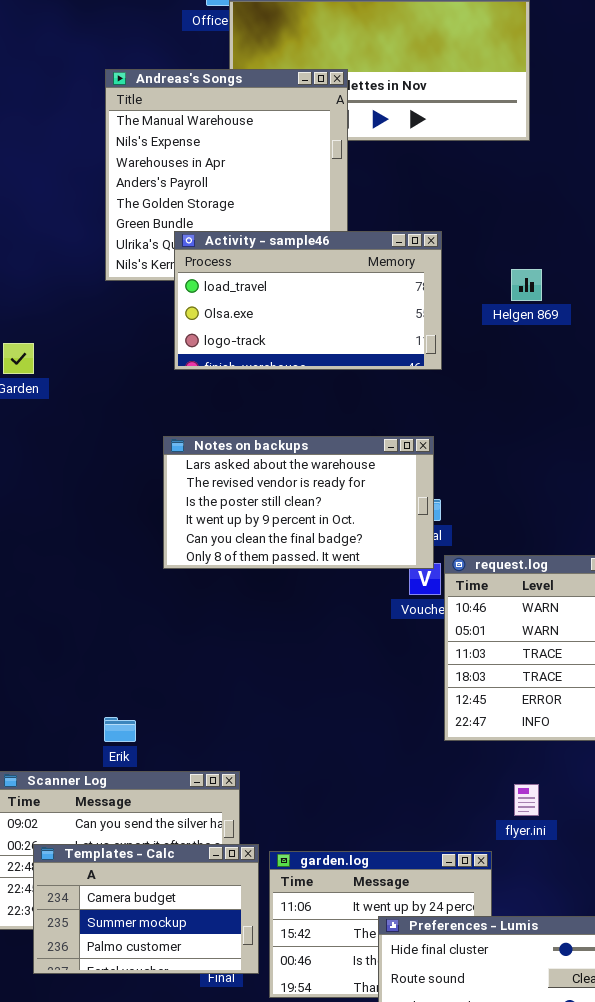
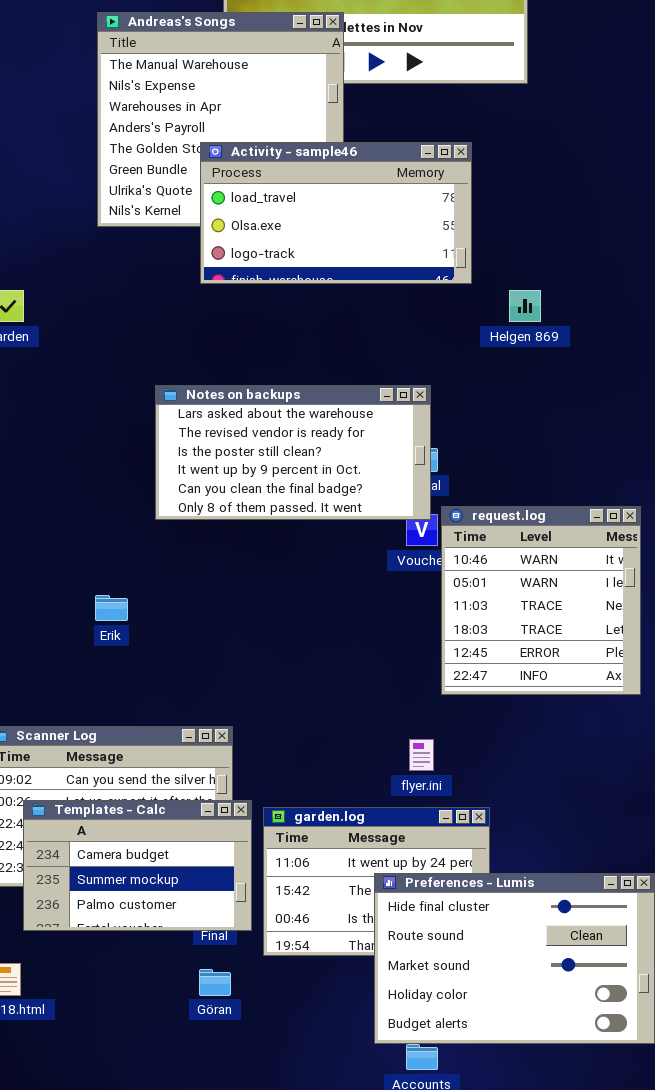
Activity - sample46: [174,231,442,370] -> [200,142,472,284], moved
Helgen 869: [511,269,542,301] -> [509,290,541,322], moved
Erik: [104,717,136,742] -> [95,595,128,621], moved
flyer.ini: [514,784,539,816] -> [409,739,434,771], moved

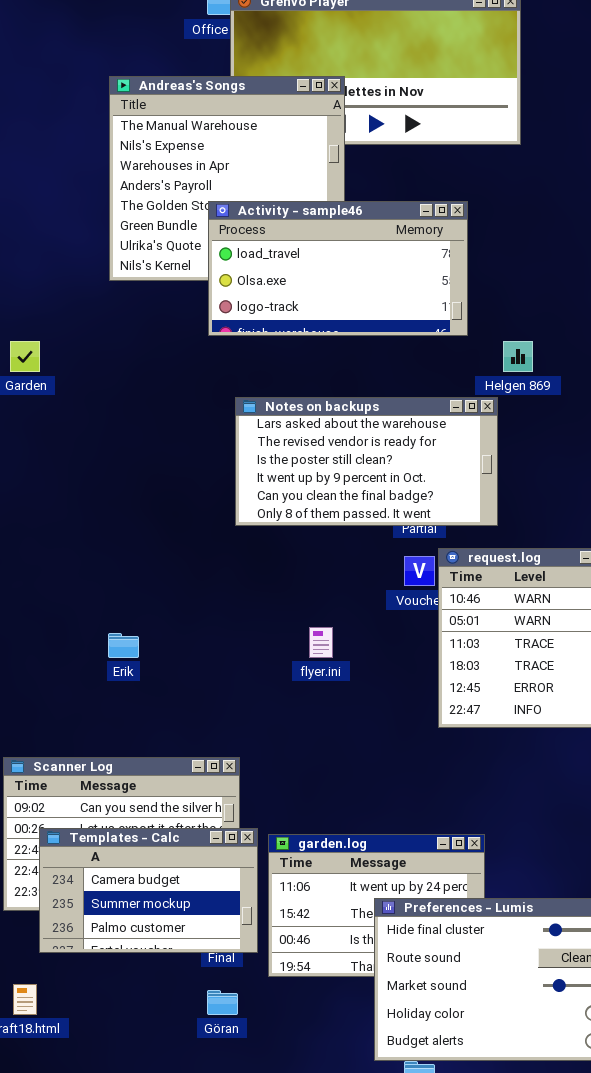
Notes on backups: [155,385,431,520] -> [235,397,498,526], moved
flyer.ini: [409,739,434,771] -> [309,627,333,658], moved

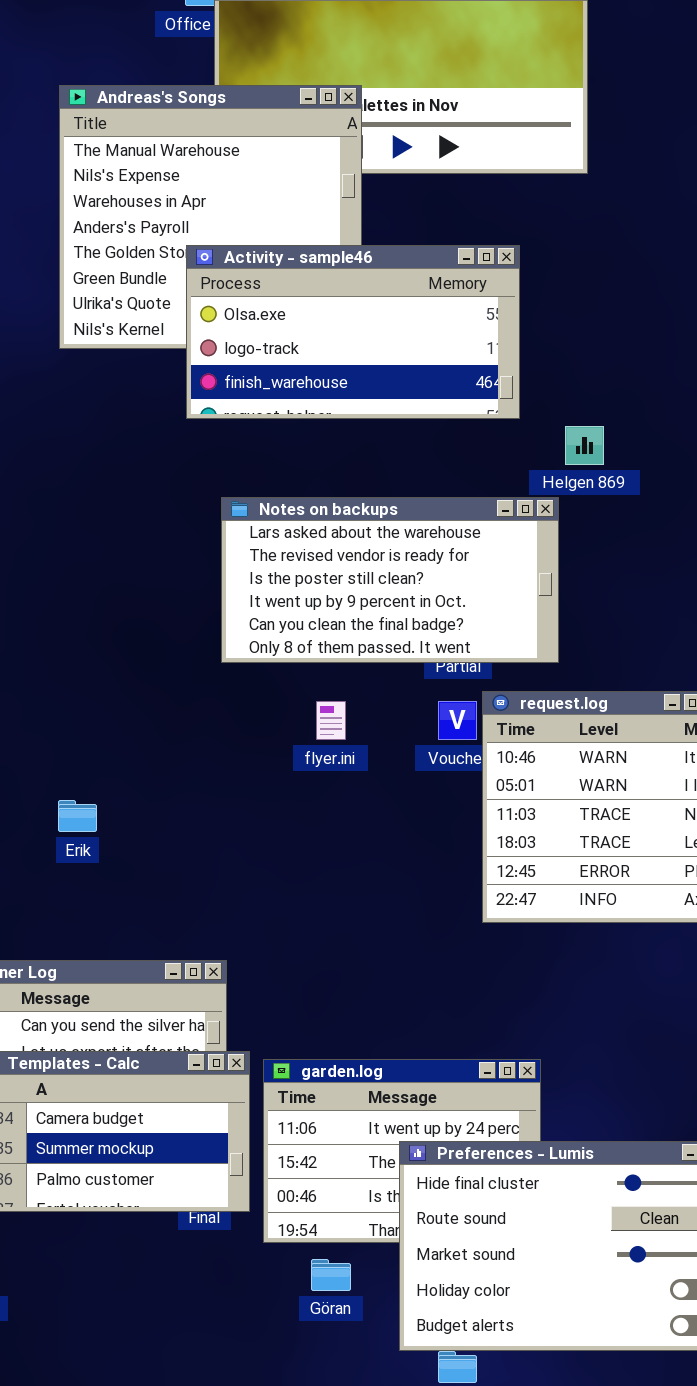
Activity - sample46: [208,201,468,336] -> [186,245,520,419], scrolled down 1 row
flyer.ini: [309,627,333,658] -> [316,701,346,740], moved
Göran: [207,990,238,1015] -> [311,1259,351,1291], moved

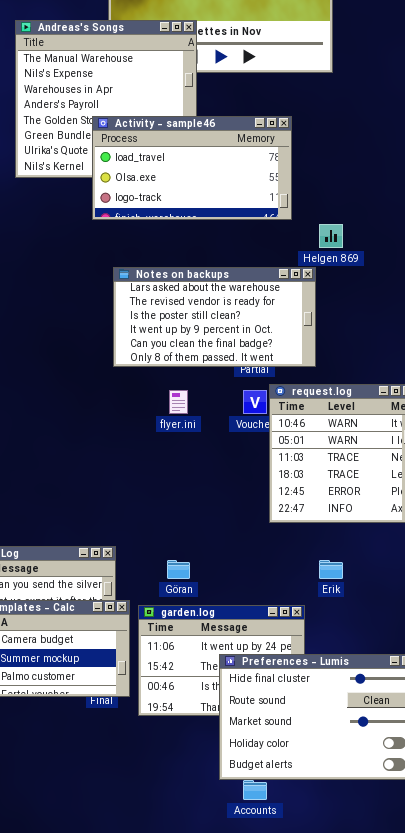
Activity - sample46: [186,245,520,419] -> [92,116,292,220], scrolled up 1 row
Erik: [58,800,97,832] -> [319,560,343,579], moved
Göran: [311,1259,351,1291] -> [167,560,190,579], moved

